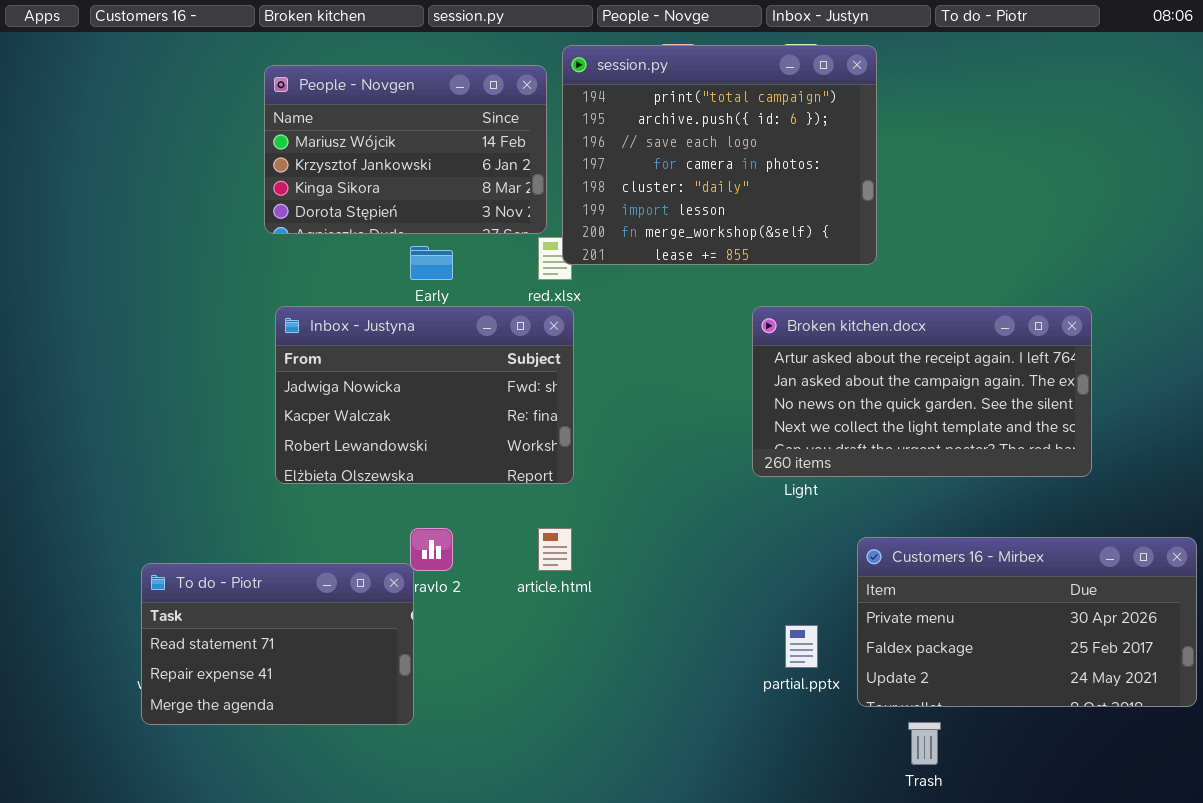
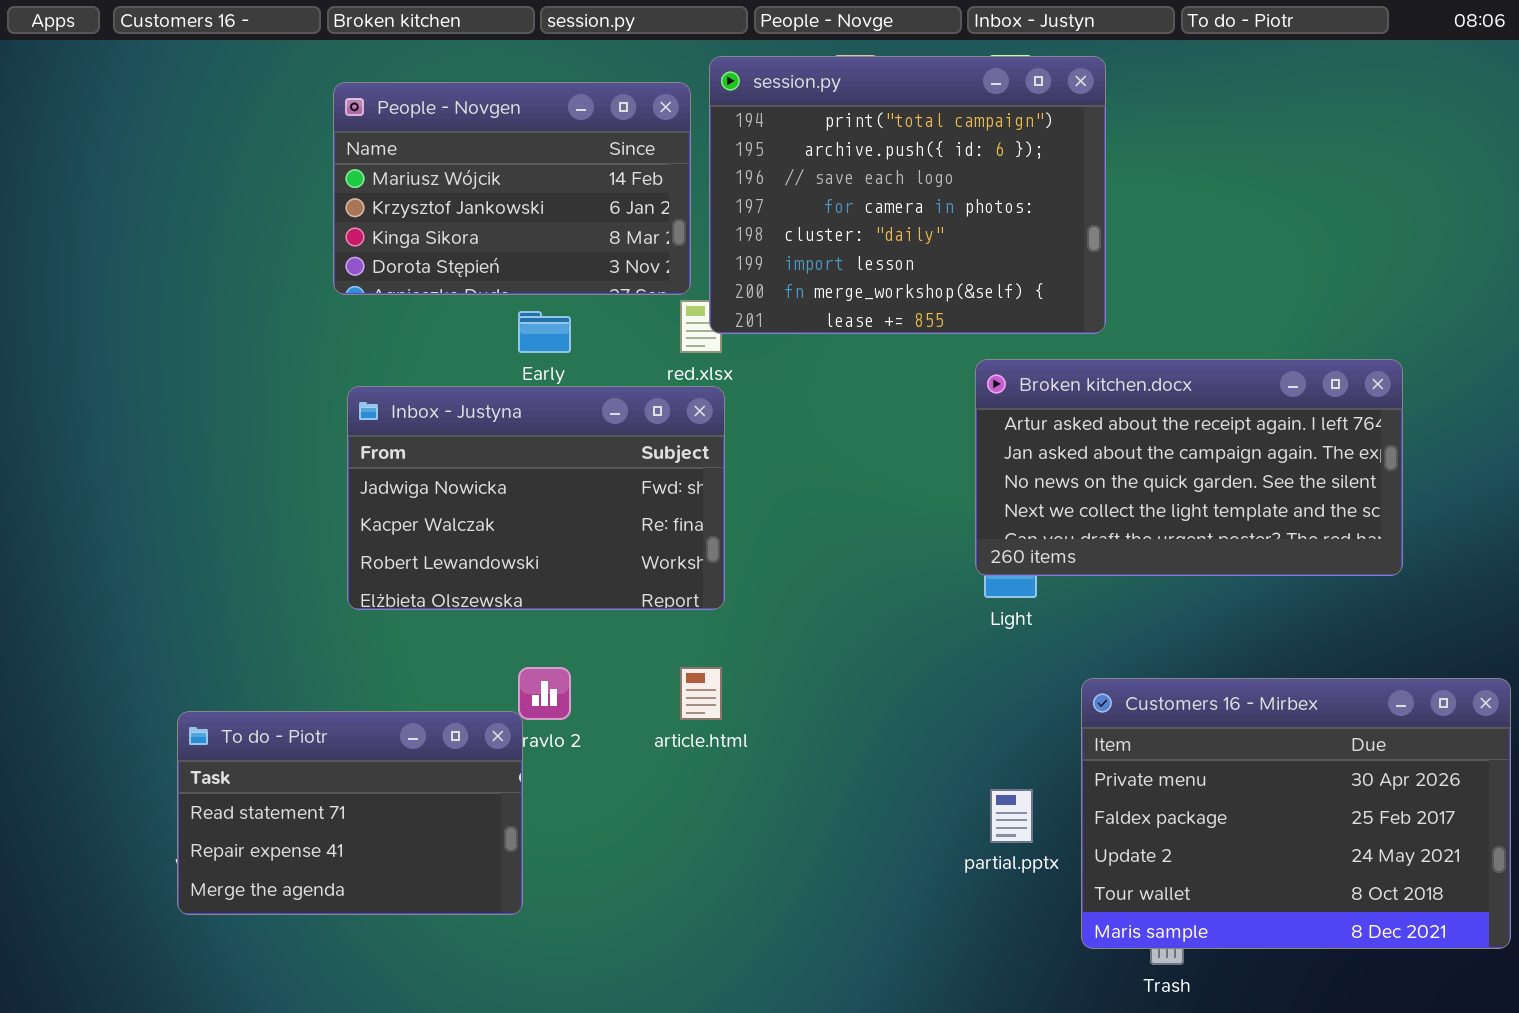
Broken kitchen.docx: [752,306,1092,477] -> [975,359,1403,576], moved
Customers 16 - Mirbex: [857,537,1197,707] -> [1081,678,1511,949], resized

